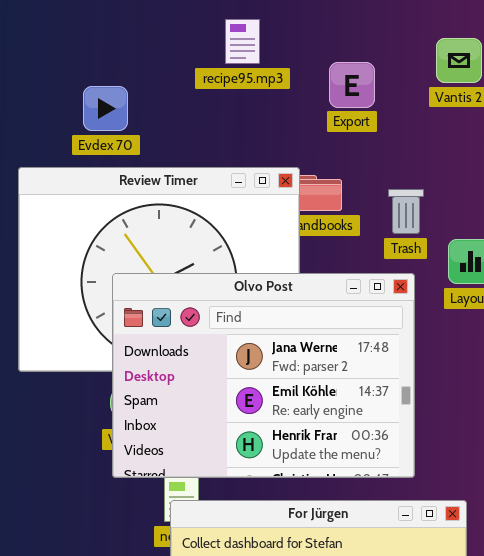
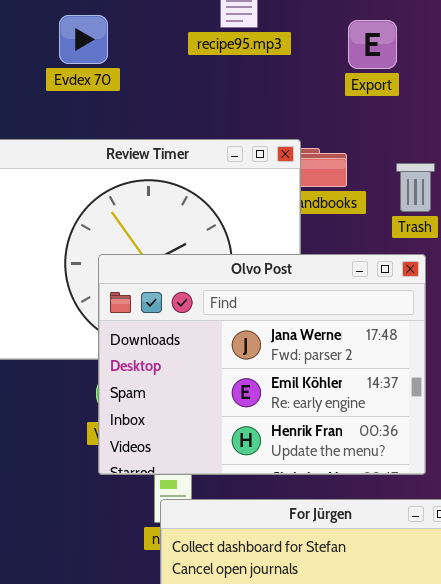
Export: [329,62,375,108] -> [348,20,397,69], moved
Evdex 70: [83,86,128,131] -> [59,15,108,64], moved

